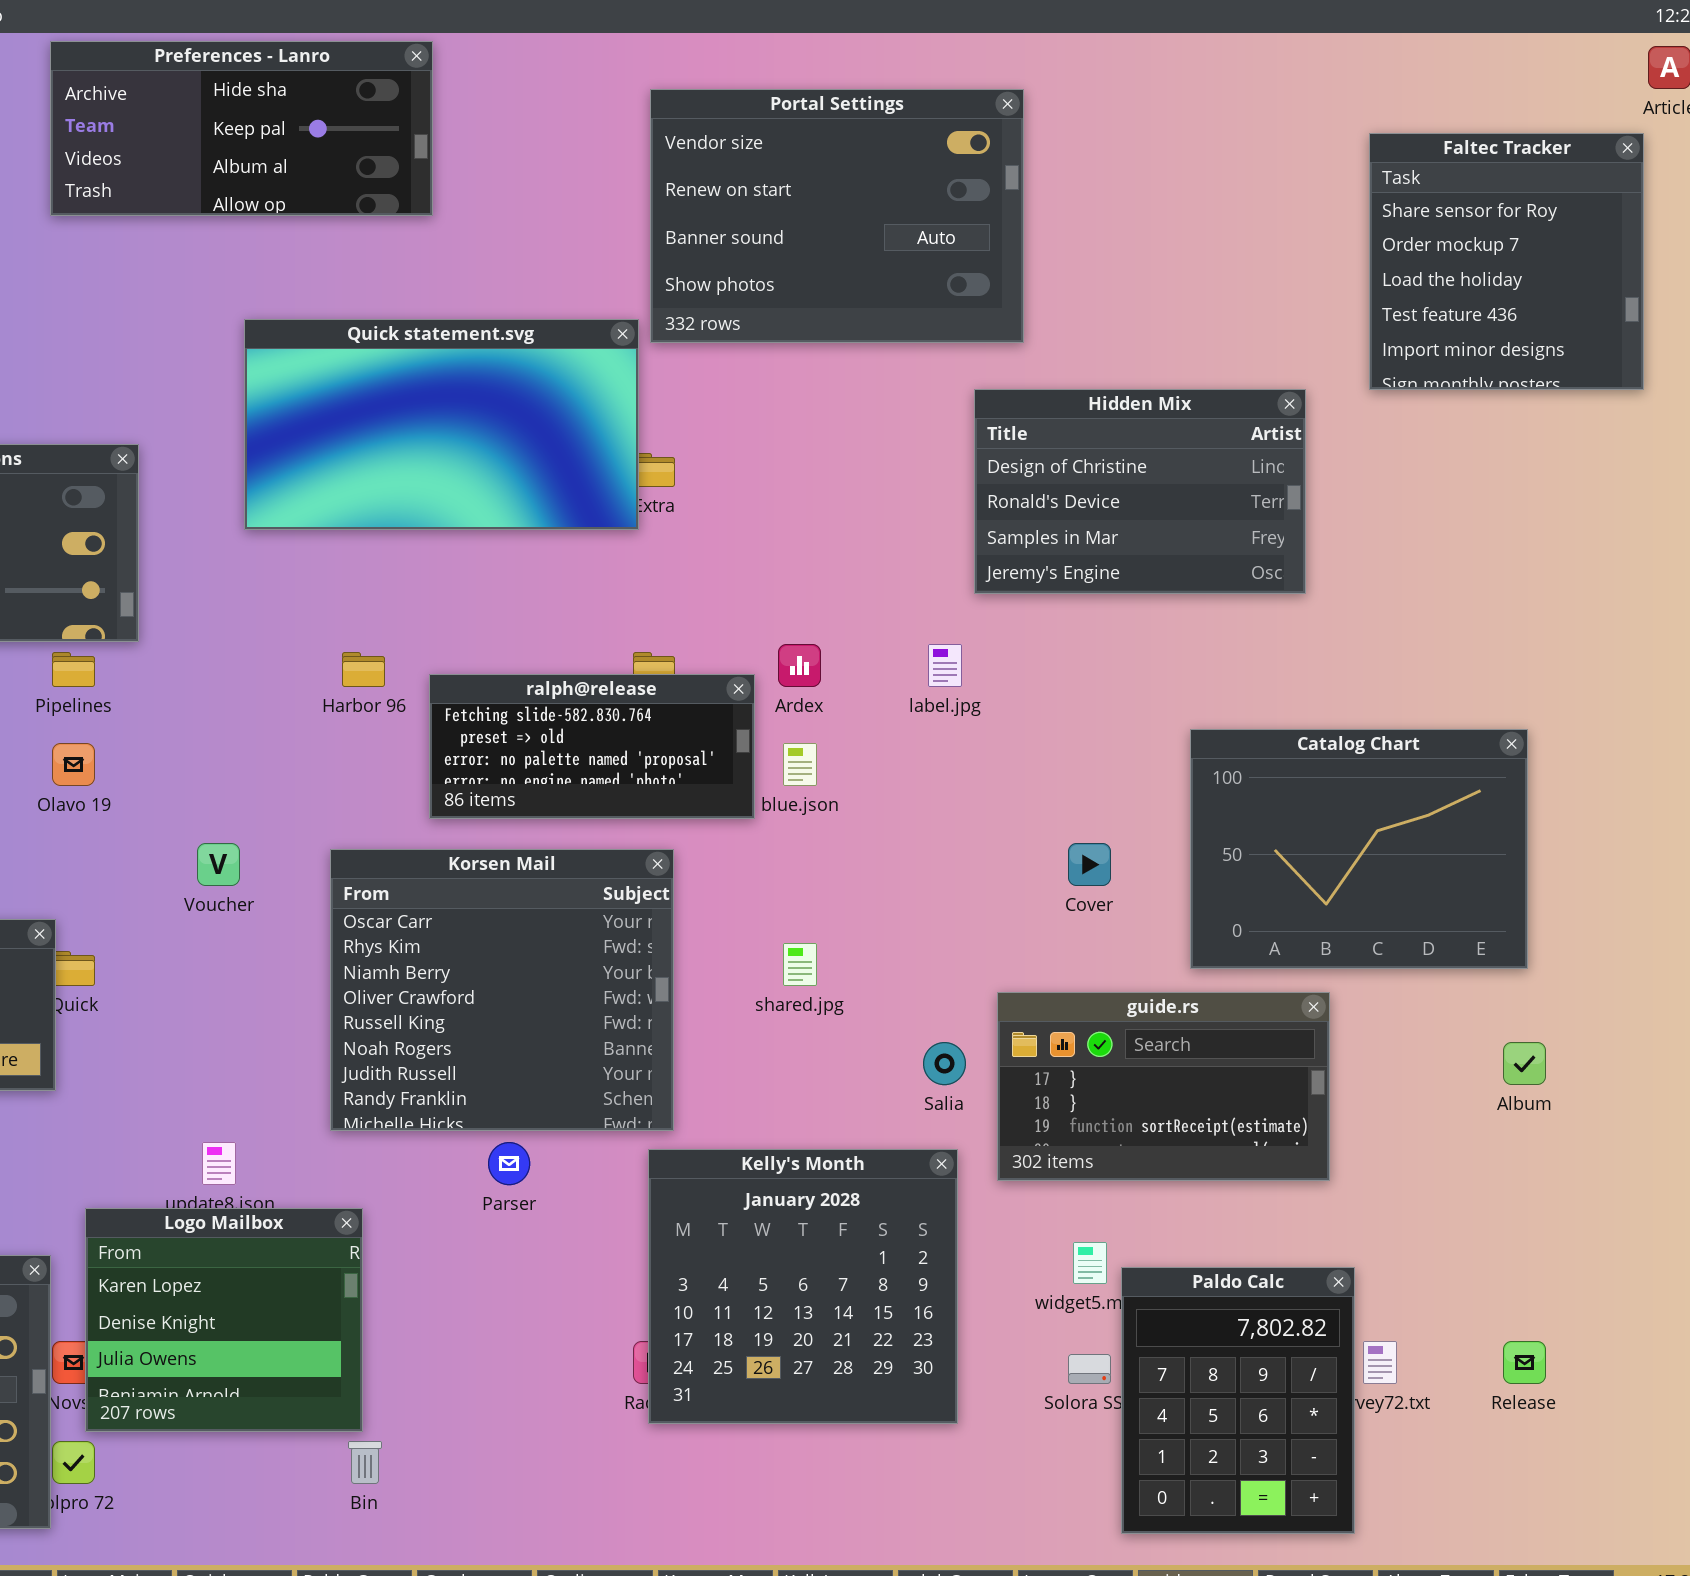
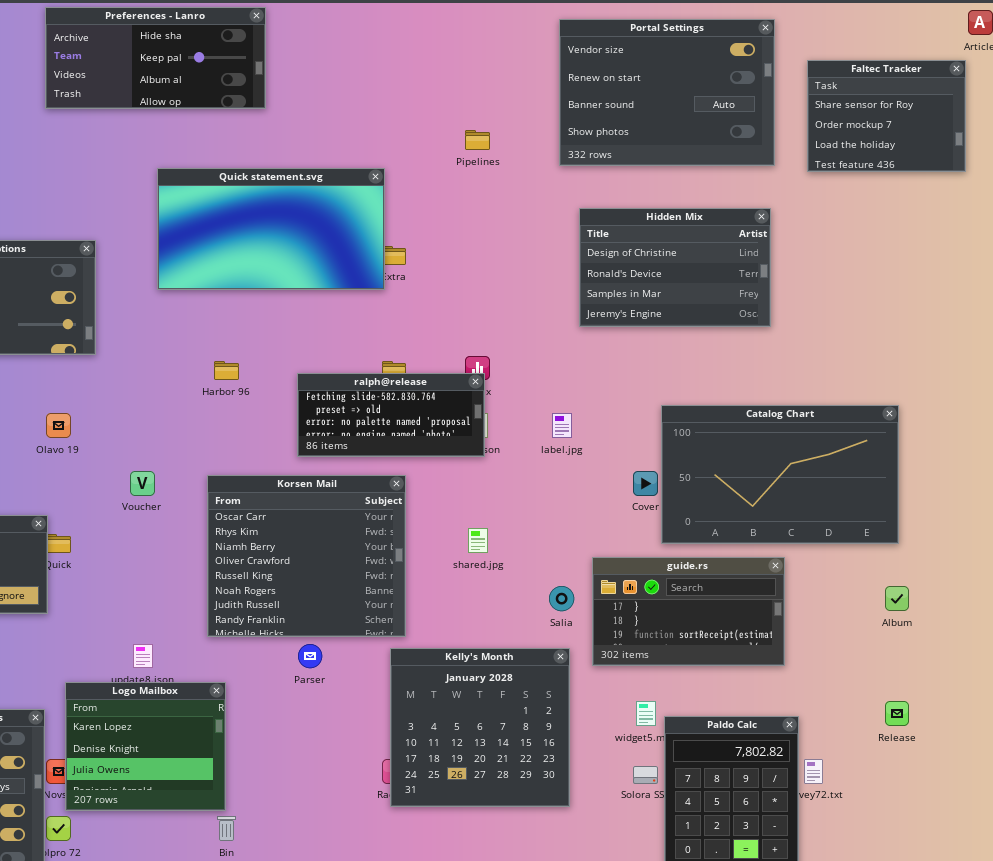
Portal Settings: [650,89,1024,343] -> [559,19,775,166], moved
Faltec Tracker: [1369,133,1644,390] -> [807,60,966,172], resized
label.jpg: [928,644,962,687] -> [552,413,572,438], moved
Pipelines: [52,652,95,687] -> [465,130,490,150], moved
ralph@release: [429,674,755,819] -> [297,373,485,457], moved
Catalog Chart: [1190,729,1528,969] -> [661,405,899,544], resized
Release: [1503,1341,1546,1384] -> [885,701,909,726], moved

